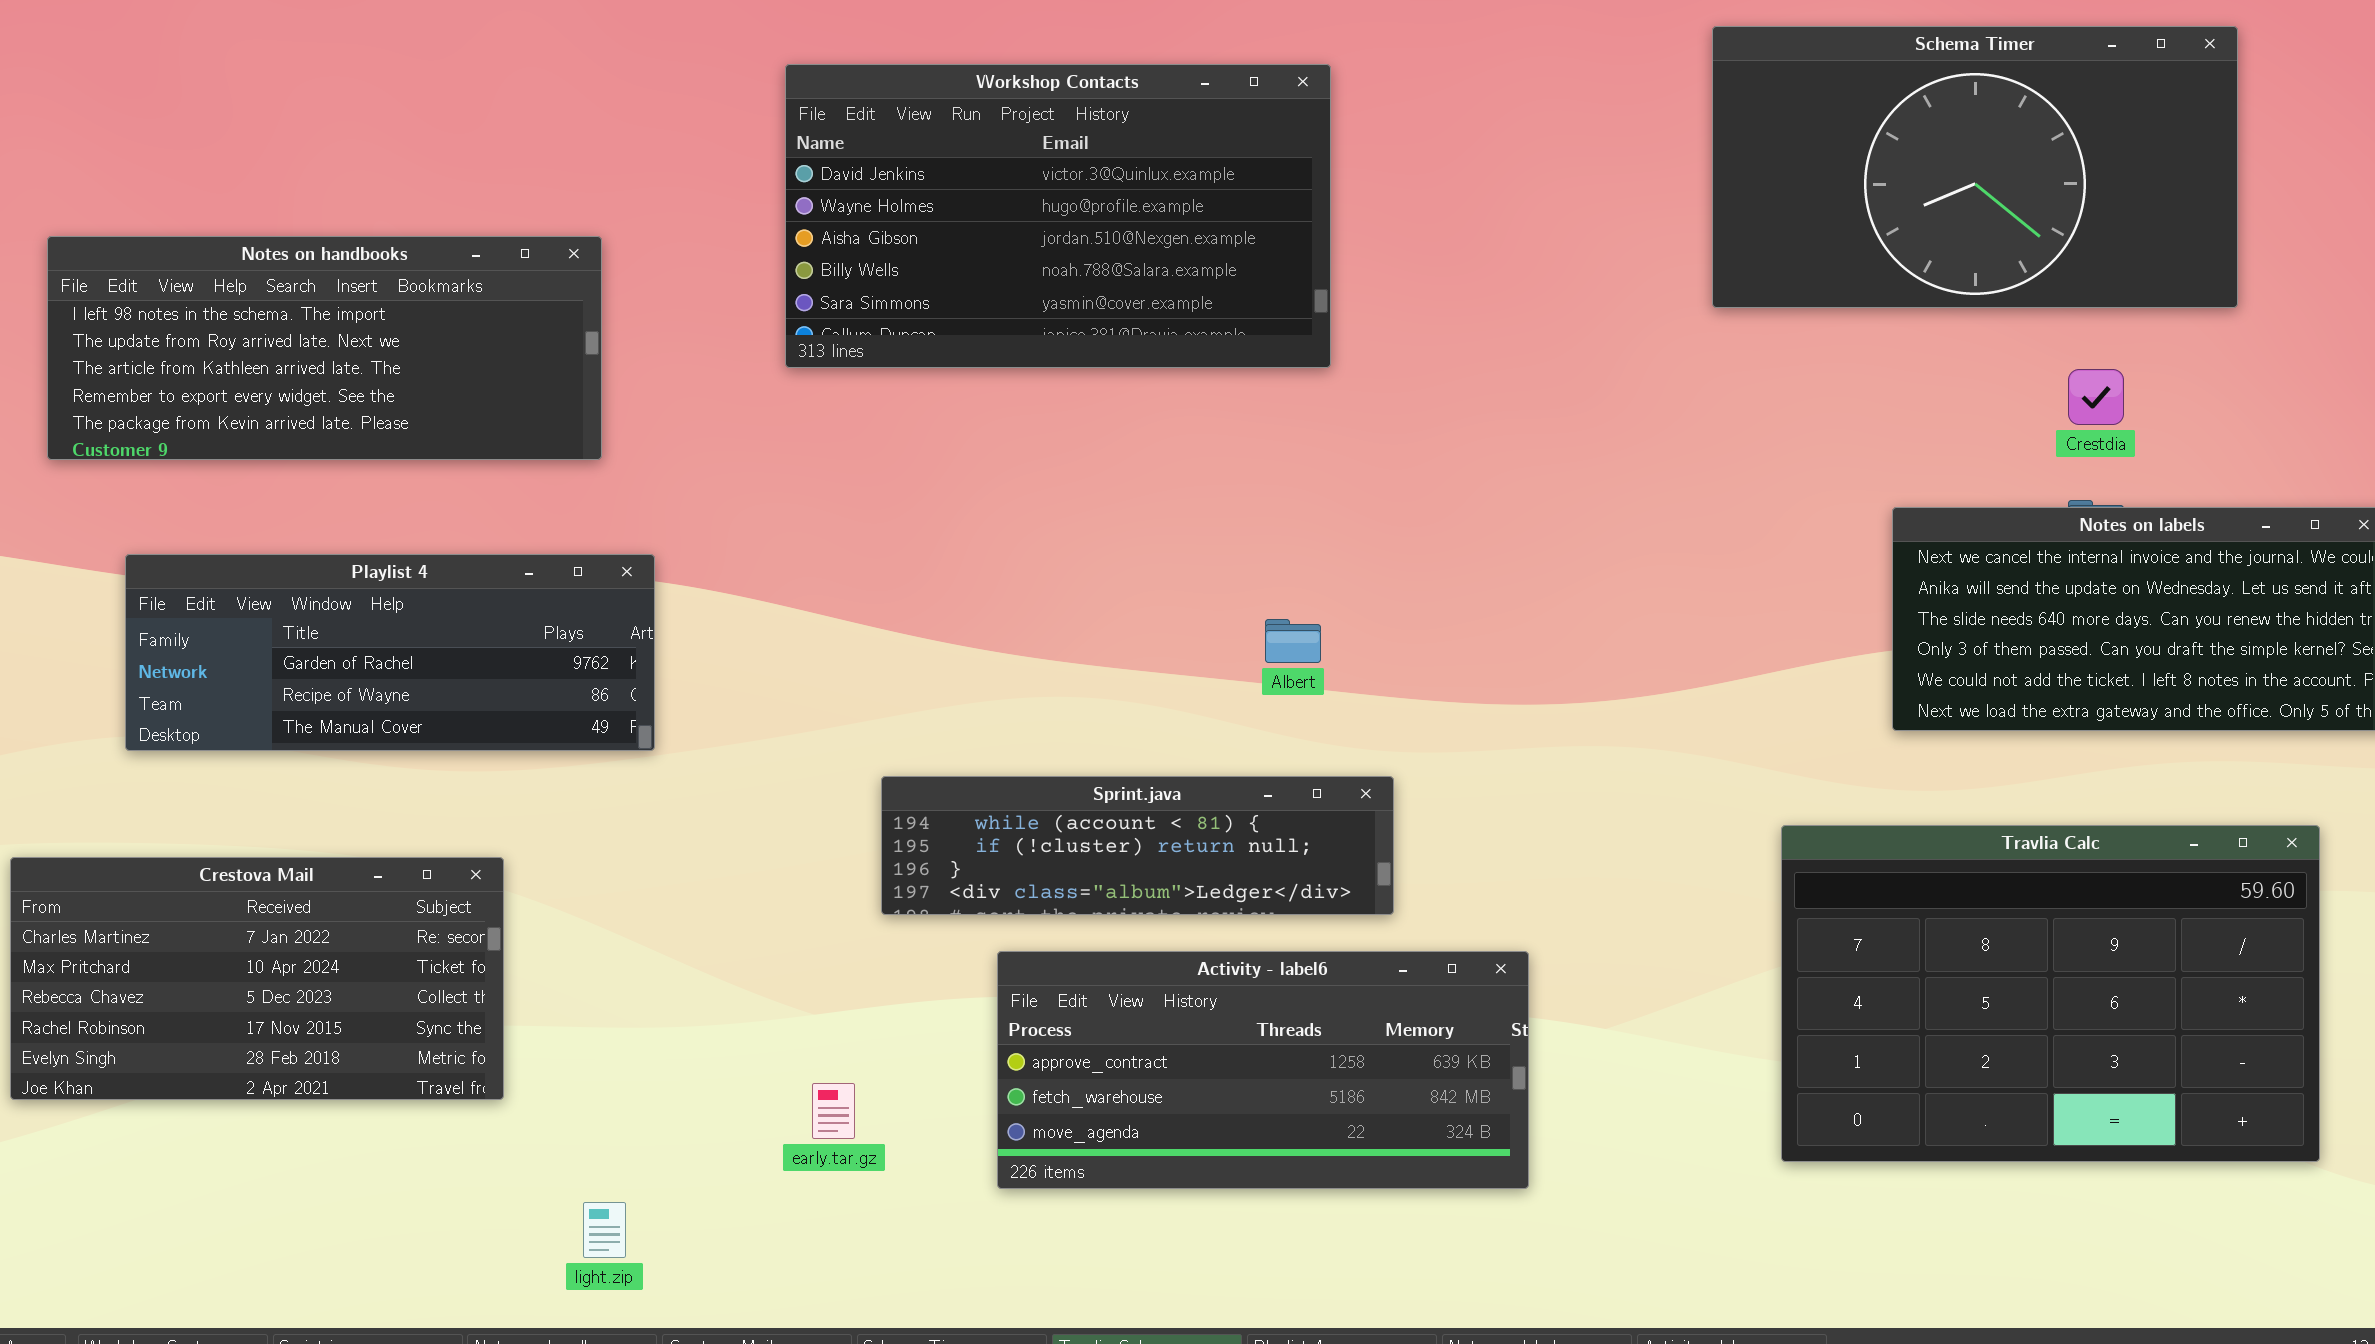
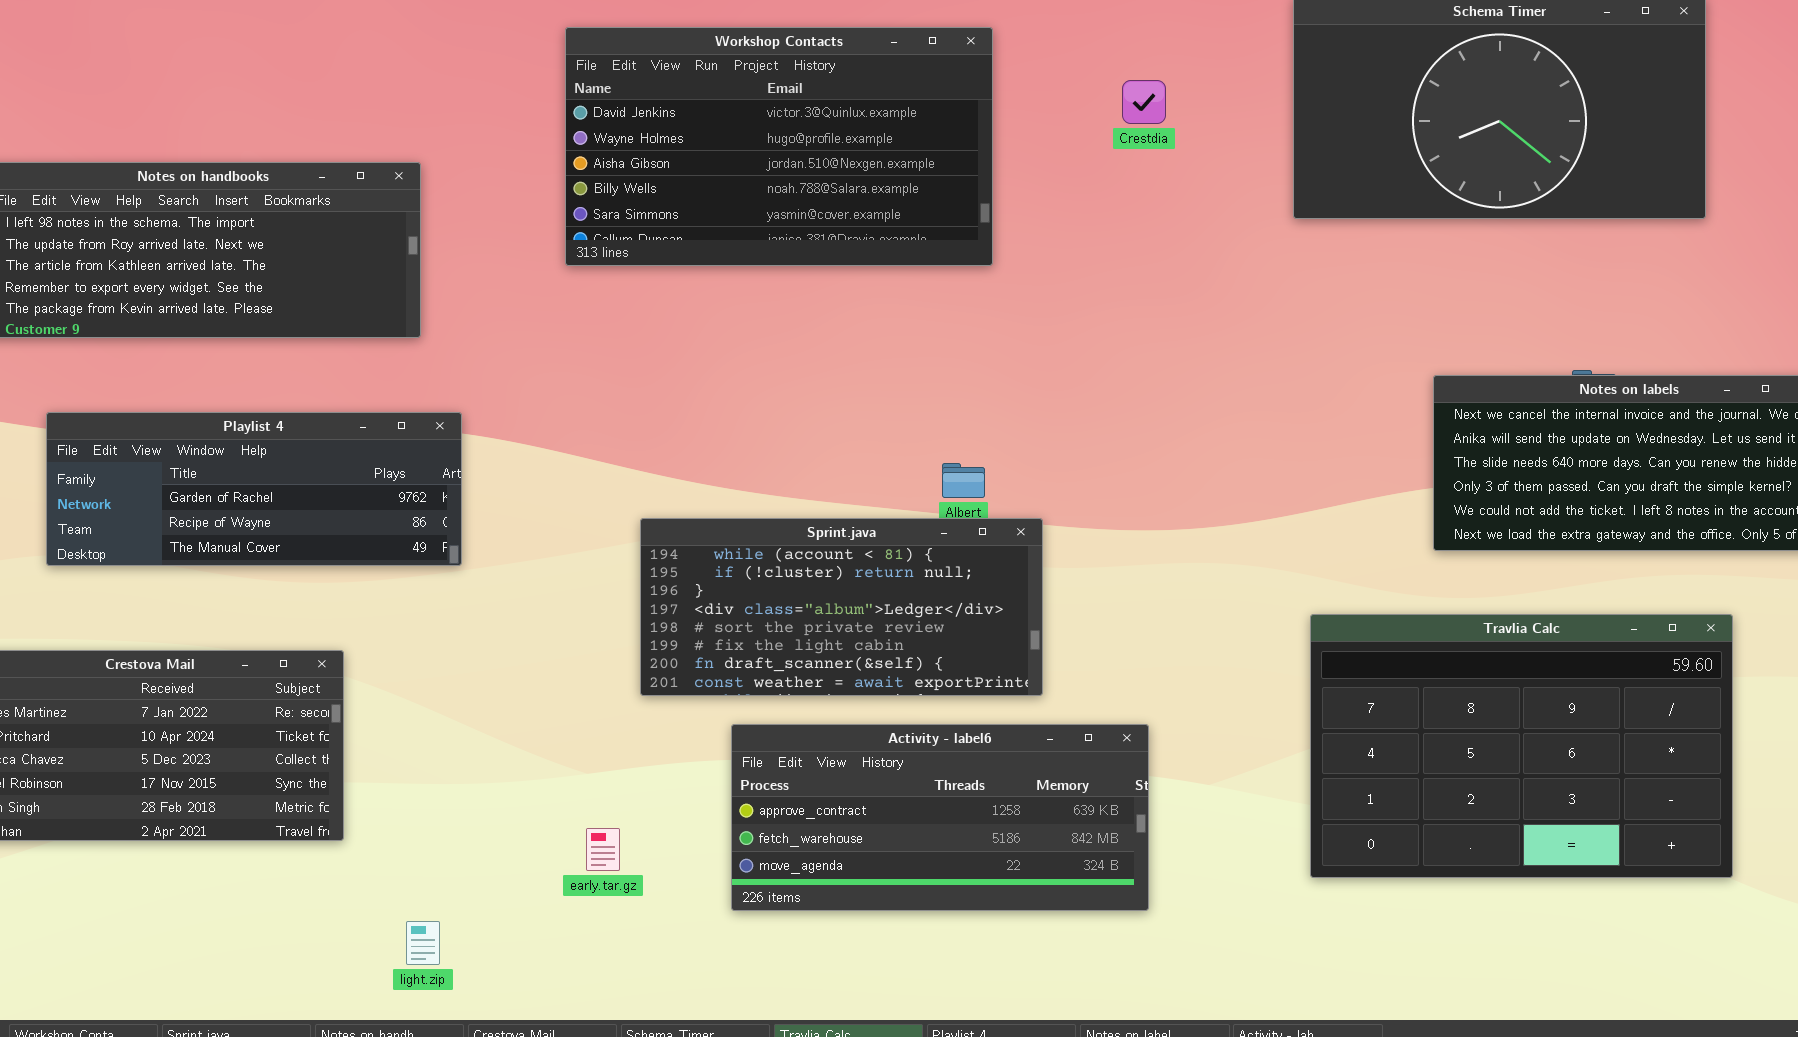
Crestdia: [2068,369,2124,425] -> [1122,80,1166,124], moved
Sprint.java: [881,776,1394,915] -> [640,518,1043,696], resized
Travlia Calc: [1781,825,2320,1162] -> [1310,614,1733,878], moved

